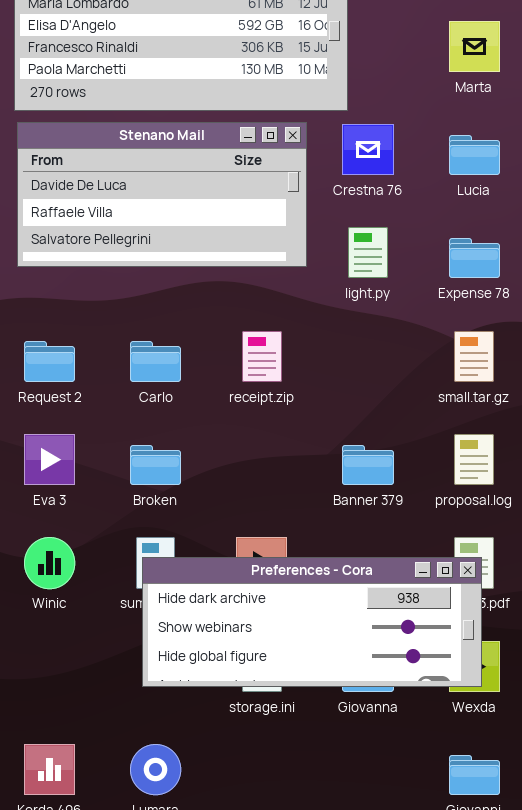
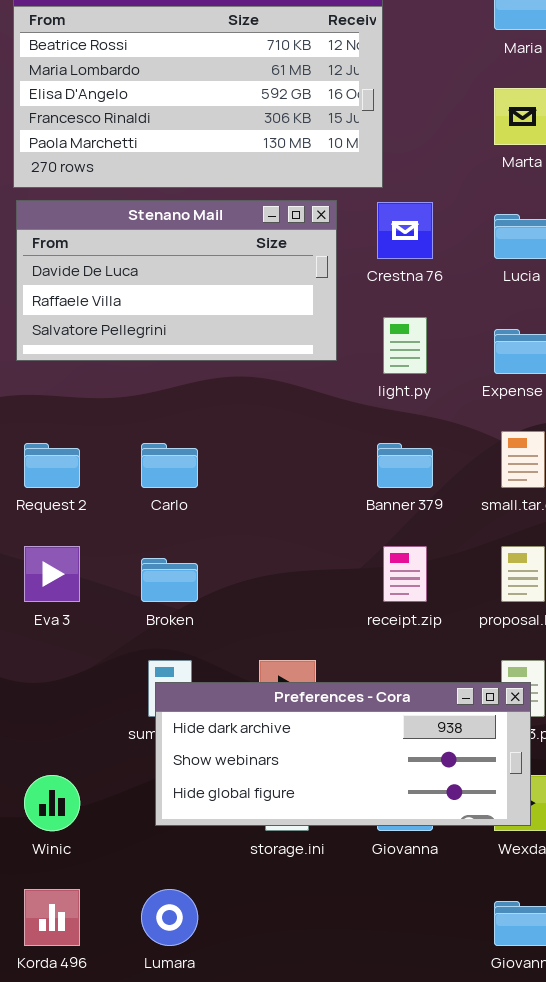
receipt.zip: [242,331,282,382] -> [383,546,427,602], moved
Banner 379: [342,445,394,485] -> [377,443,433,488], moved
Winic: [24,537,75,589] -> [24,775,80,831], moved

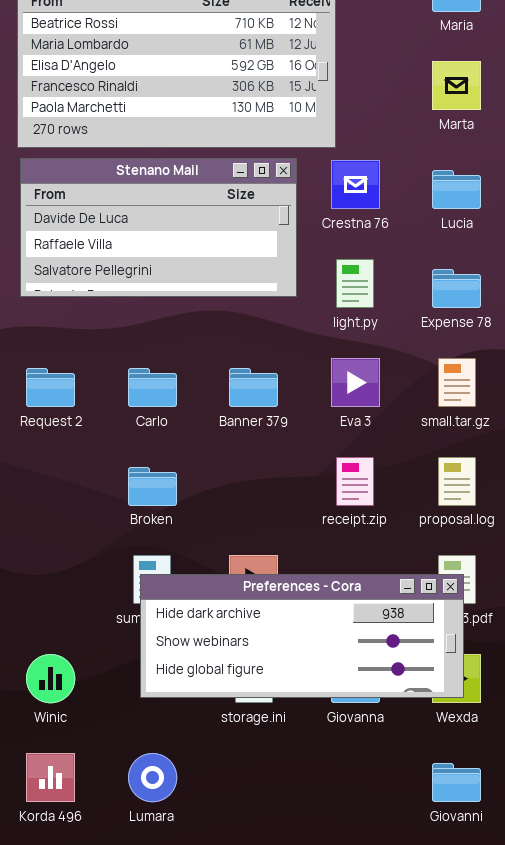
Banner 379: [377,443,433,488] -> [229,368,278,407], moved
Eva 3: [24,546,80,602] -> [331,358,380,407], moved

